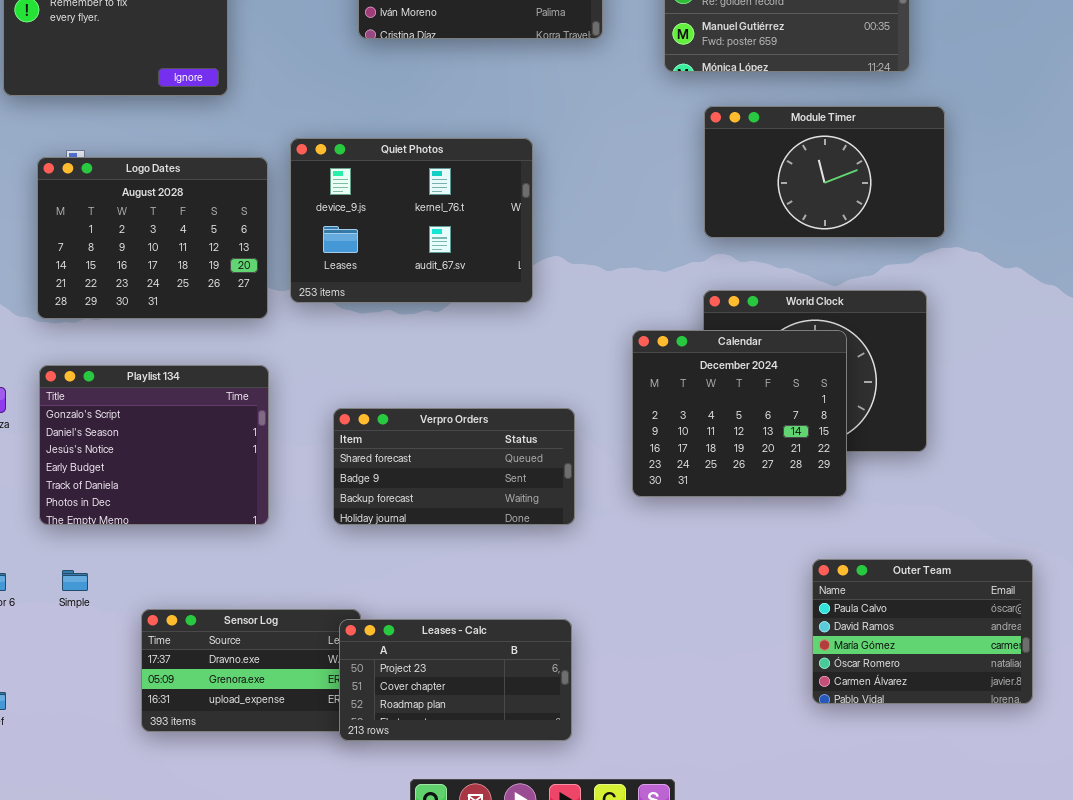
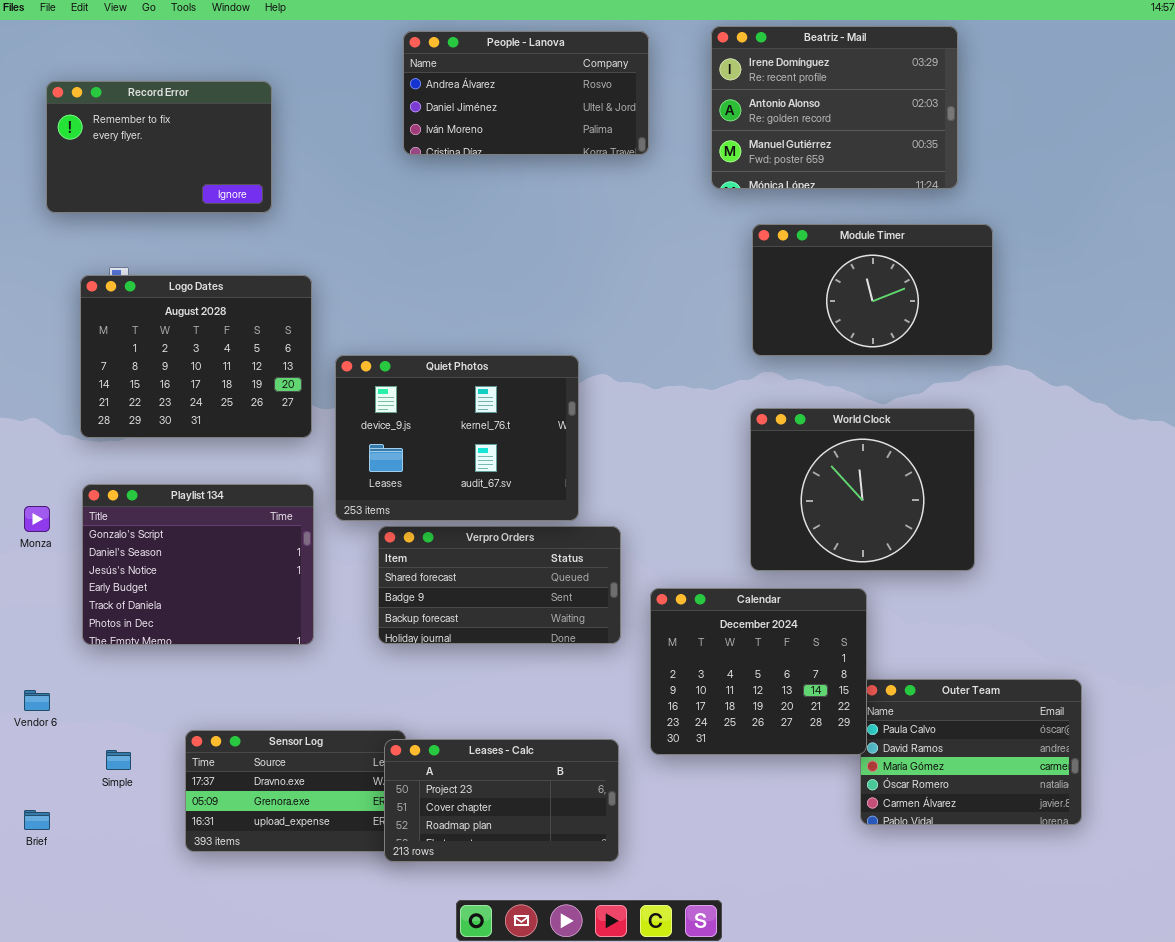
Quiet Photos: [290,138,533,303] -> [335,355,579,521], moved
Calendar: [632,330,847,497] -> [650,588,867,755], moved
Simple: [62,570,88,591] -> [106,750,131,770], moved

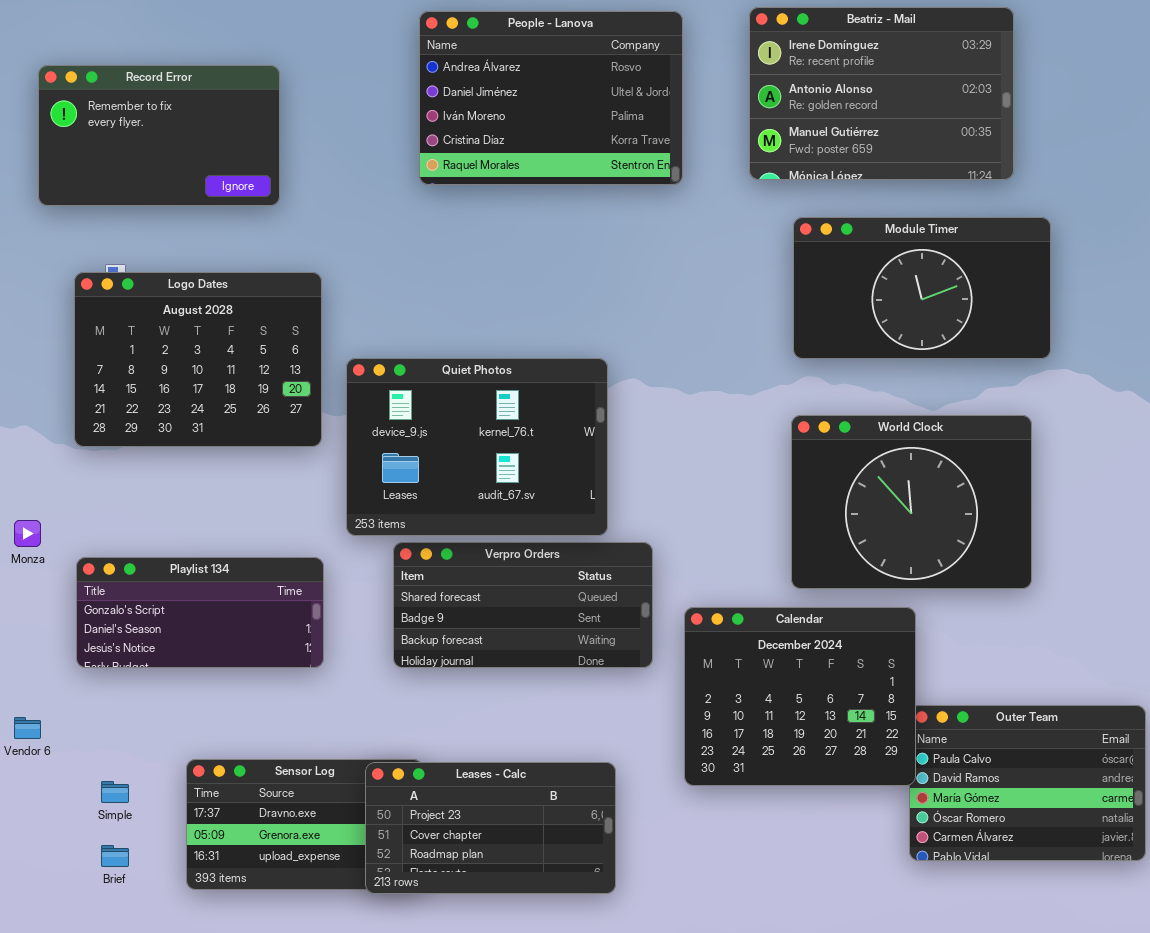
People - Lanova: [403,31,649,155] -> [419,11,683,185], resized
Playlist 134: [82,484,314,645] -> [76,557,324,668], resized
Leases - Calc: [384,739,619,862] -> [365,762,616,894], moved
Brief: [24,810,50,830] -> [101,845,129,867], moved

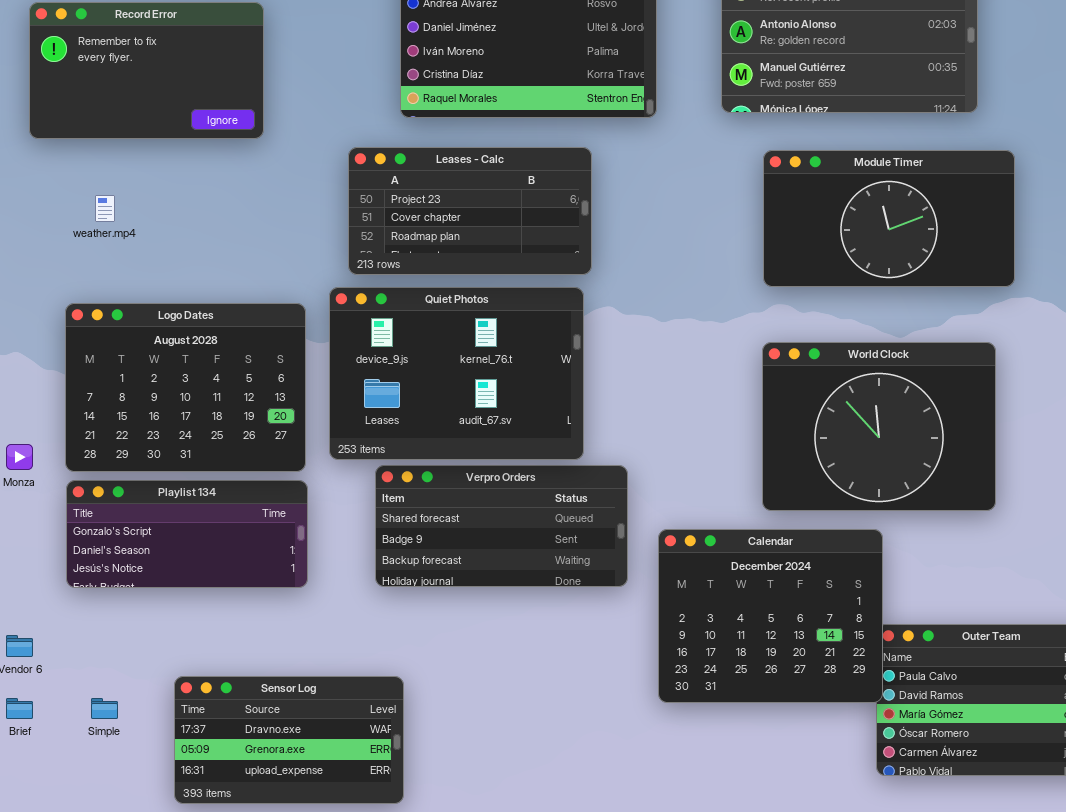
Logo Dates: [74,272,322,447] -> [65,303,306,472], moved
Leases - Calc: [365,762,616,894] -> [348,147,592,275], moved
Brief: [101,845,129,867] -> [6,698,33,719], moved

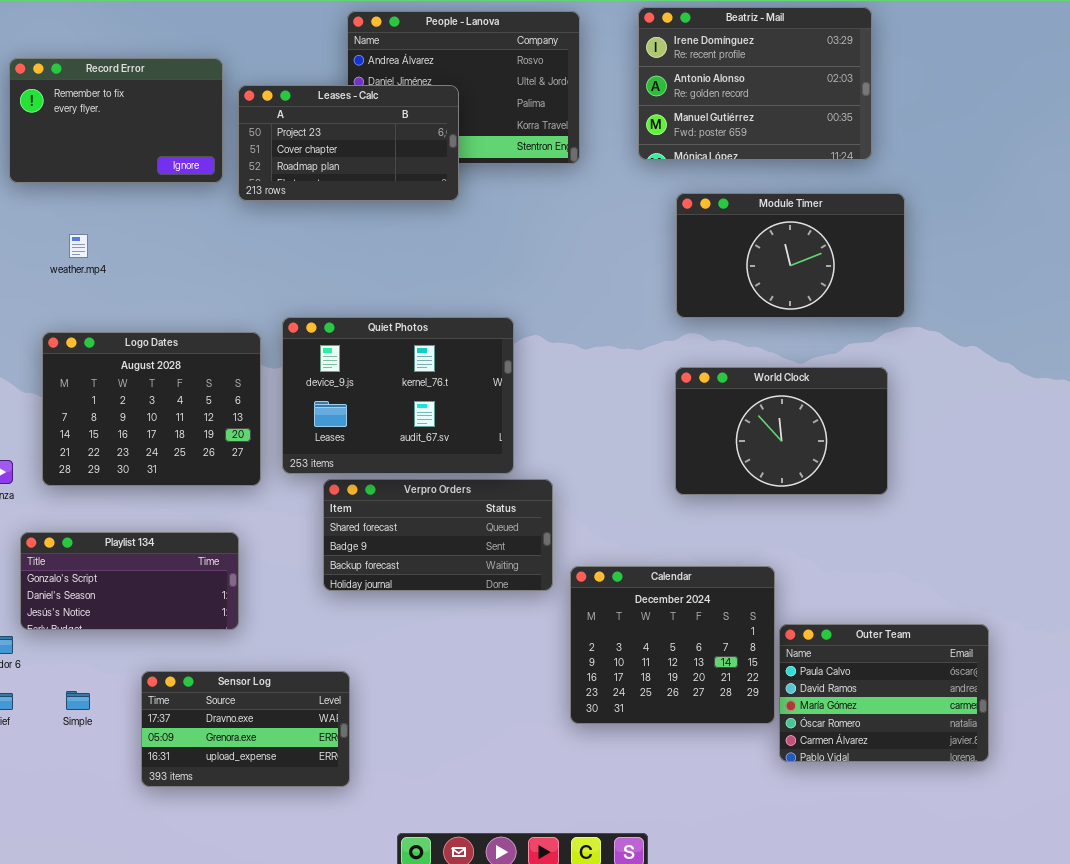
Leases - Calc: [348,147,592,275] -> [238,85,459,201], moved
World Clock: [762,342,996,511] -> [675,367,888,495], resized
Playlist 134: [66,480,308,588] -> [20,532,239,630], moved
Calendar: [658,529,883,703] -> [570,566,775,724], moved

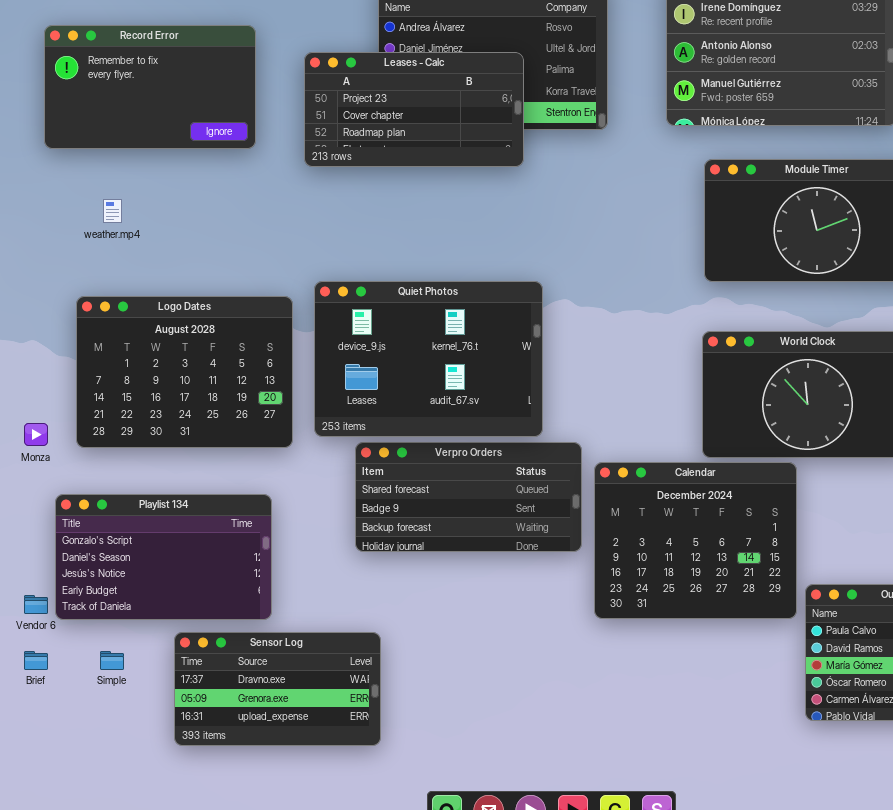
Leases - Calc: [238,85,459,201] -> [304,52,524,167], moved
Playlist 134: [20,532,239,630] -> [55,494,272,620], resized
Calendar: [570,566,775,724] -> [594,462,797,619], moved

